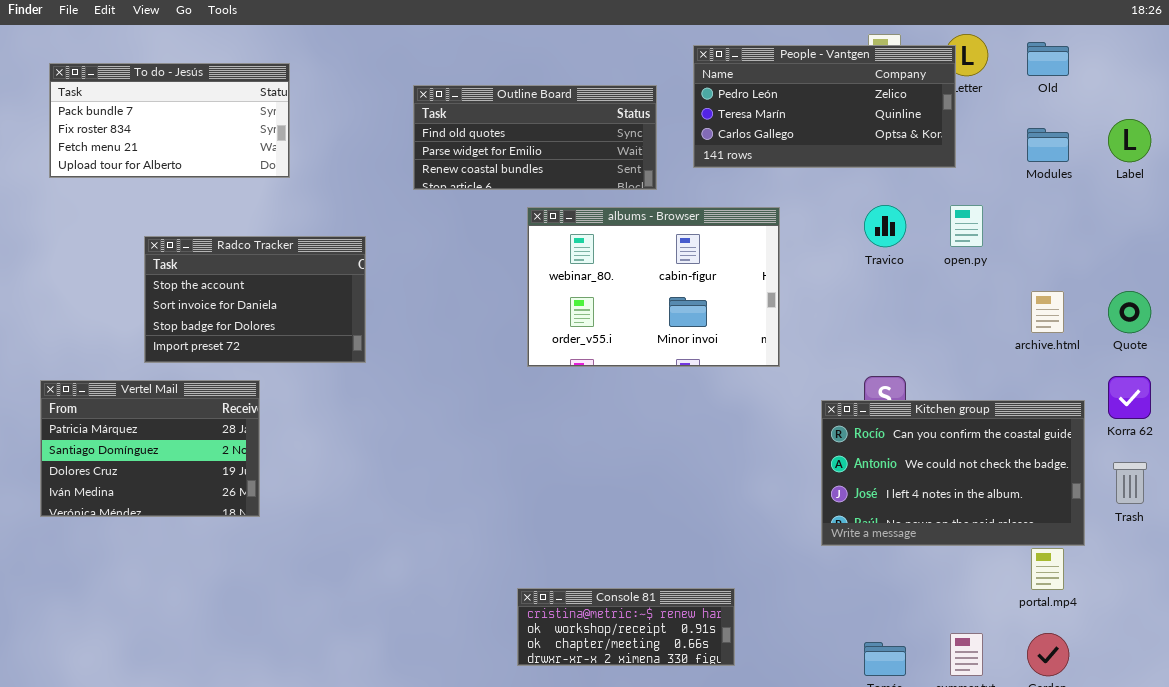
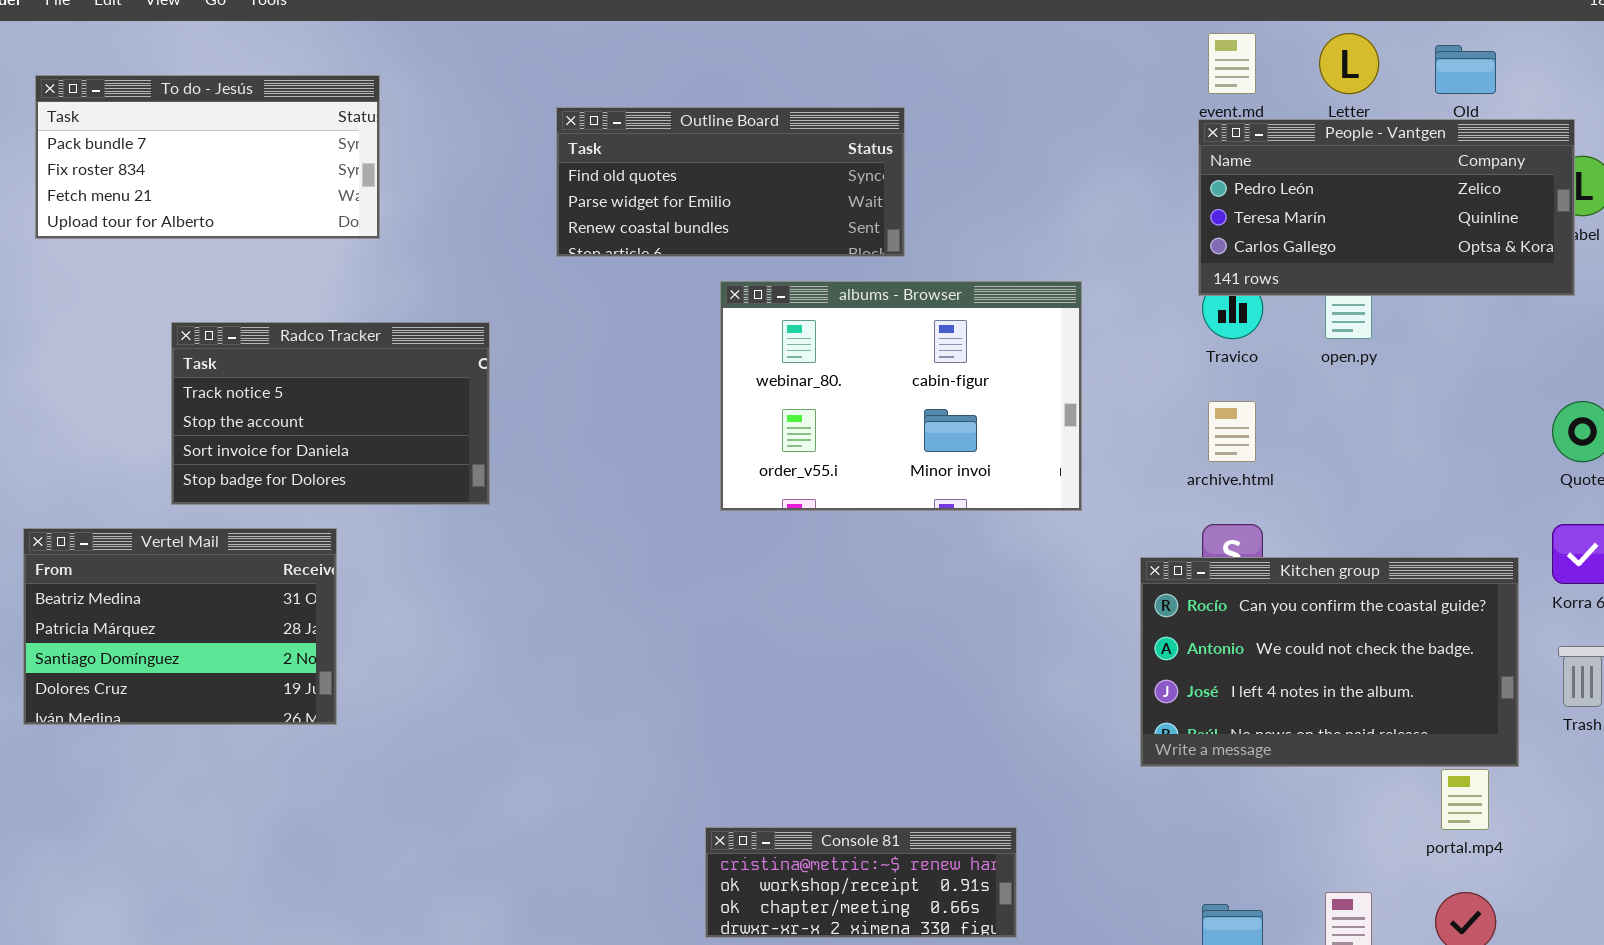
People - Vantgen: [693,45,956,168] -> [1198,119,1575,296], moved
Radco Tracker: [144,236,366,363] -> [171,322,490,505], scrolled up 1 row
archive.html: [1031,291,1064,333] -> [1208,401,1256,462], moved
Vertel Mail: [40,380,260,517] -> [23,528,337,725], scrolled up 1 row

